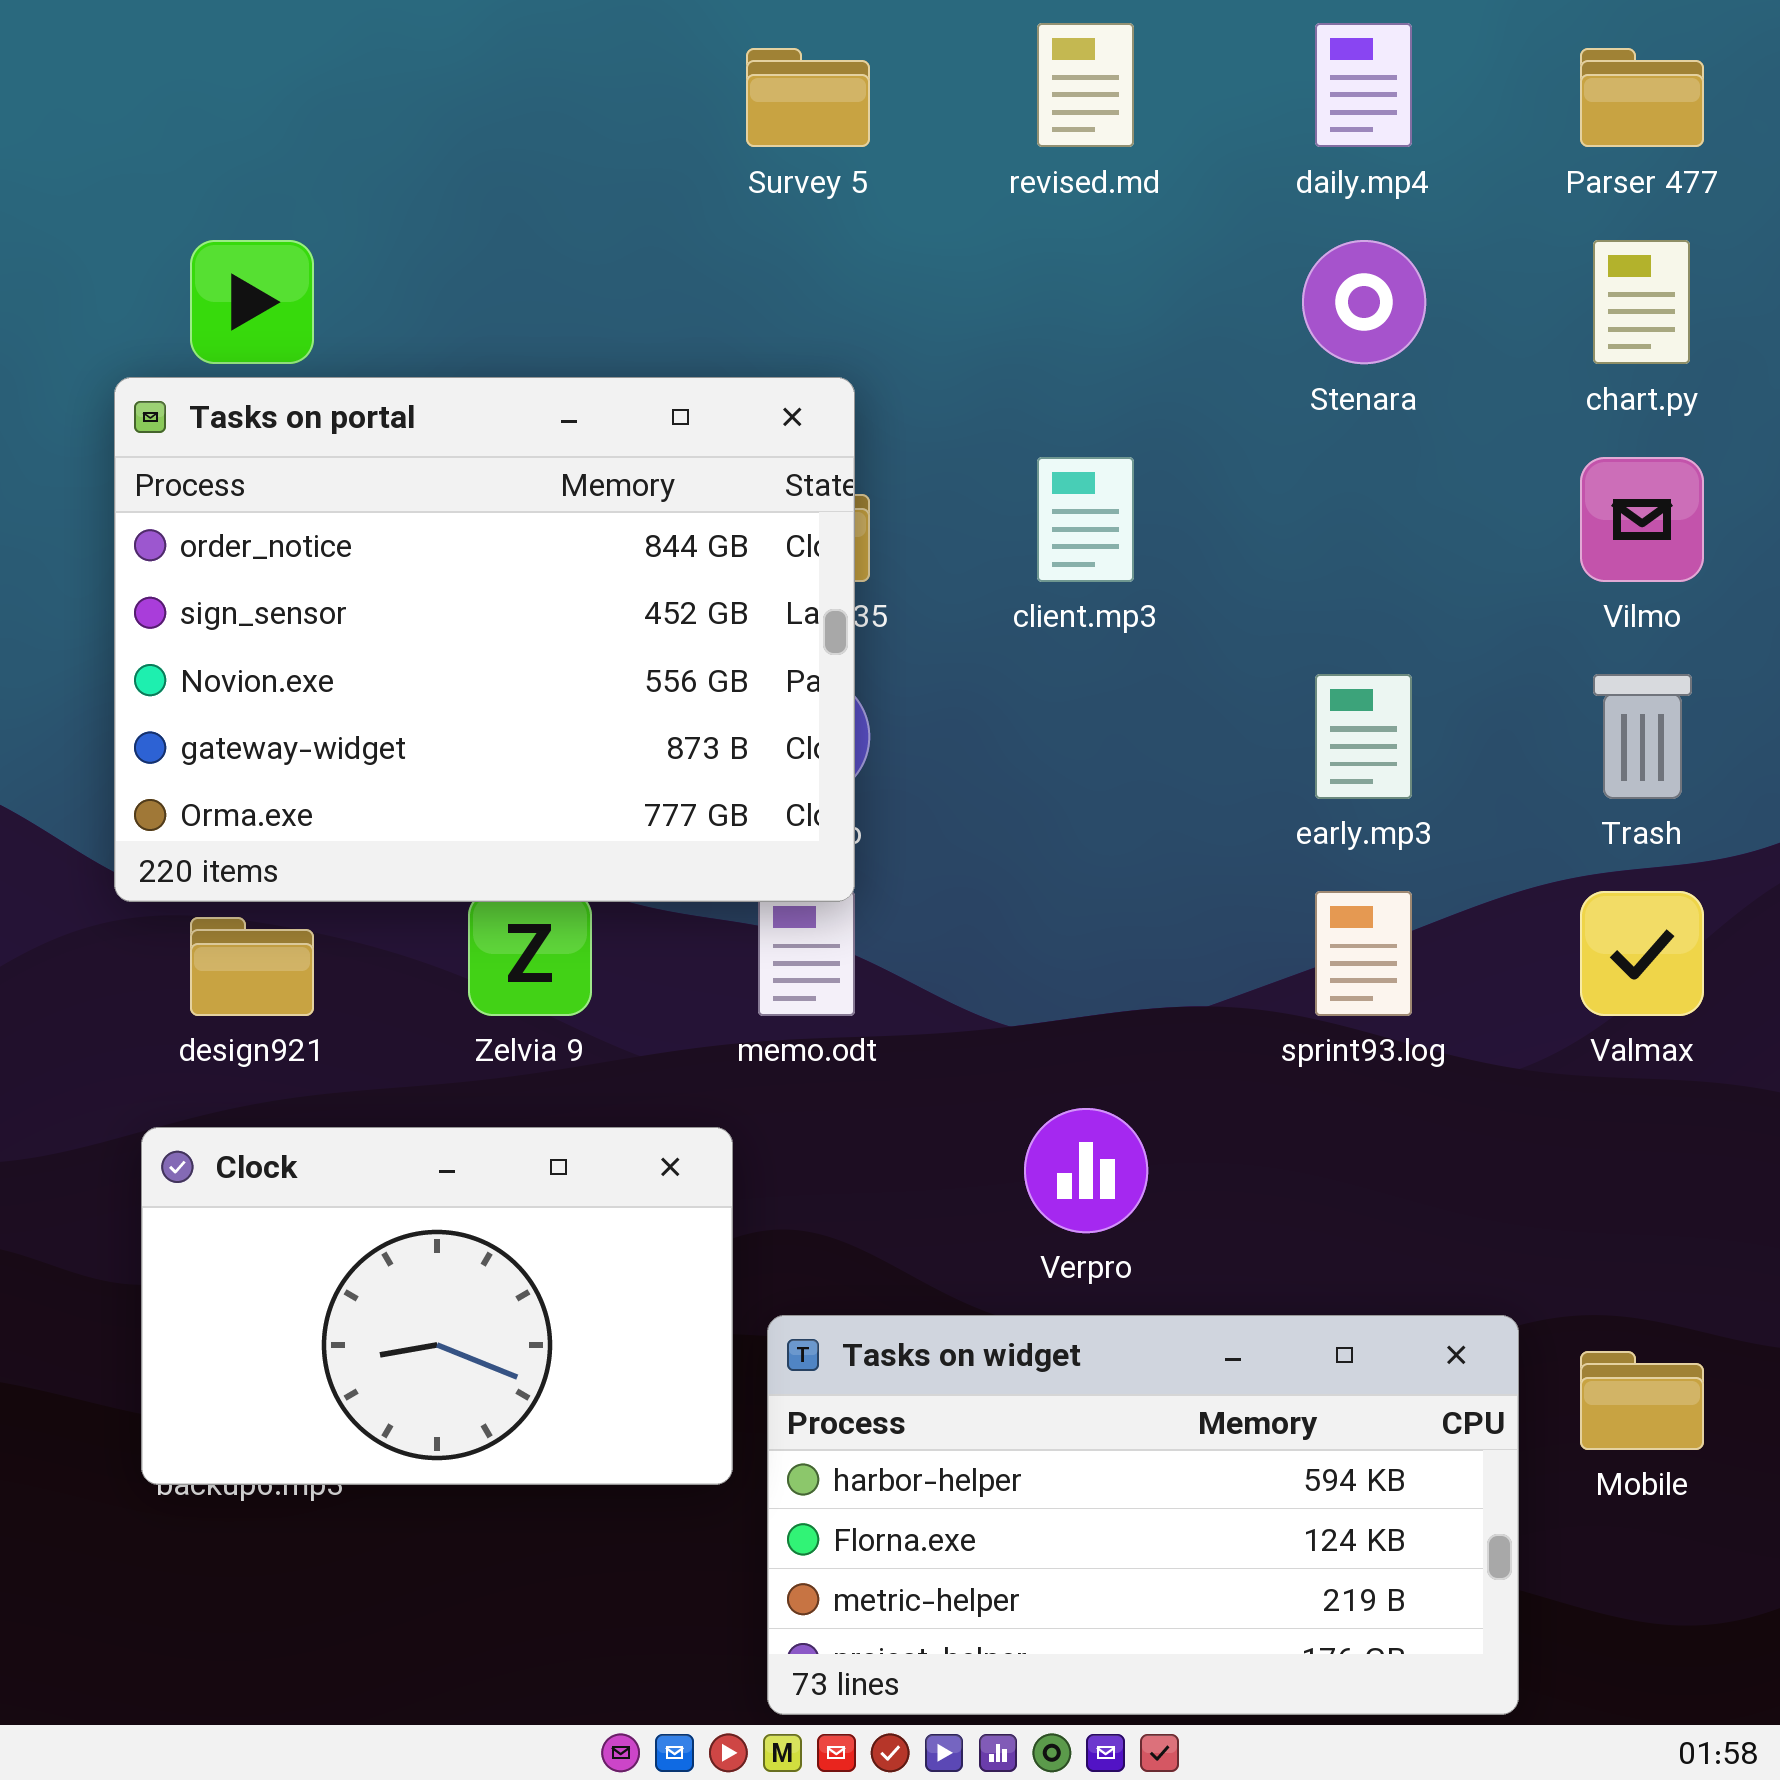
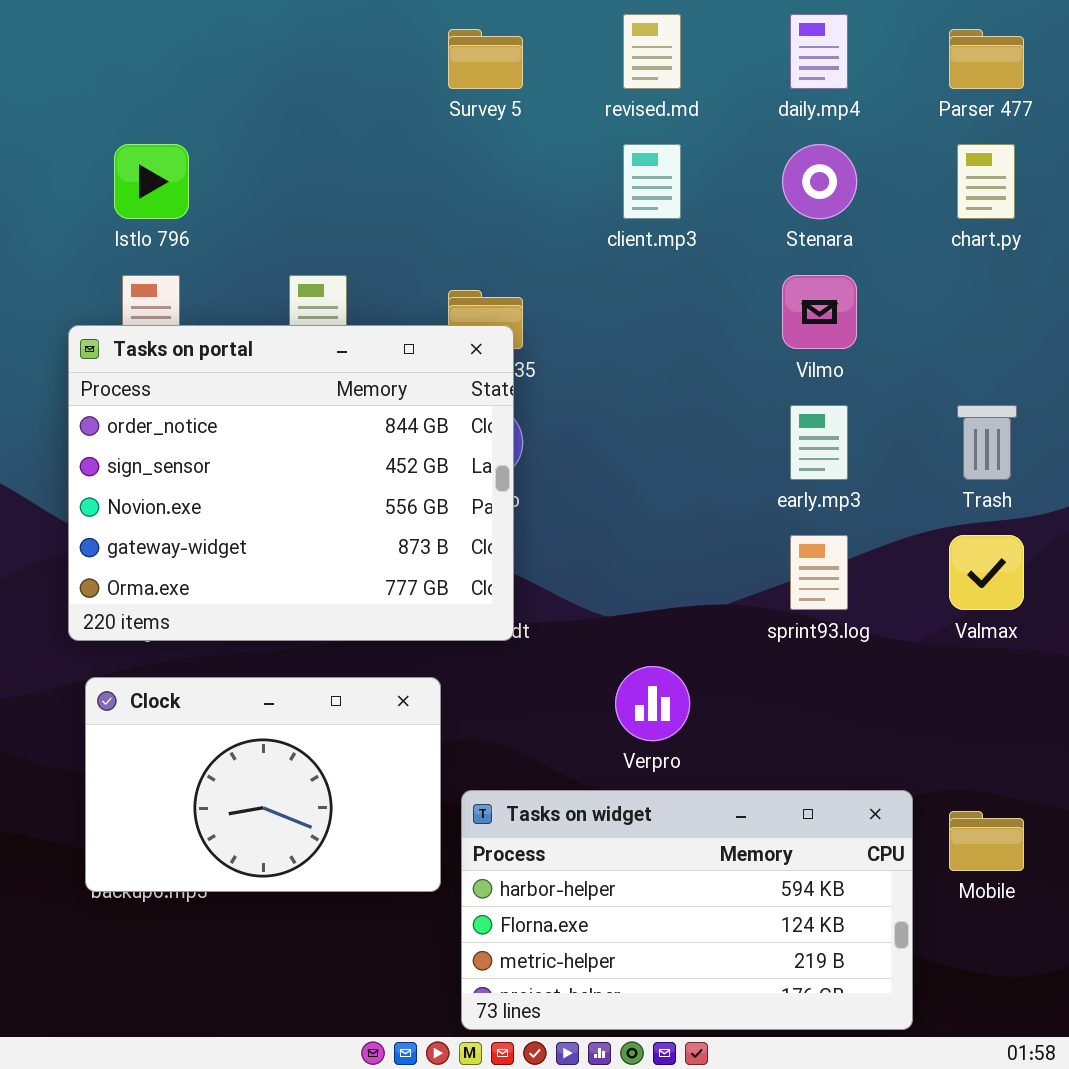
Tasks on portal: [114,377,855,902] -> [68,325,514,641], moved
client.mp3: [1037,457,1134,582] -> [623,144,681,219], moved
Vilmo: [1580,457,1704,582] -> [782,275,857,349], moved

